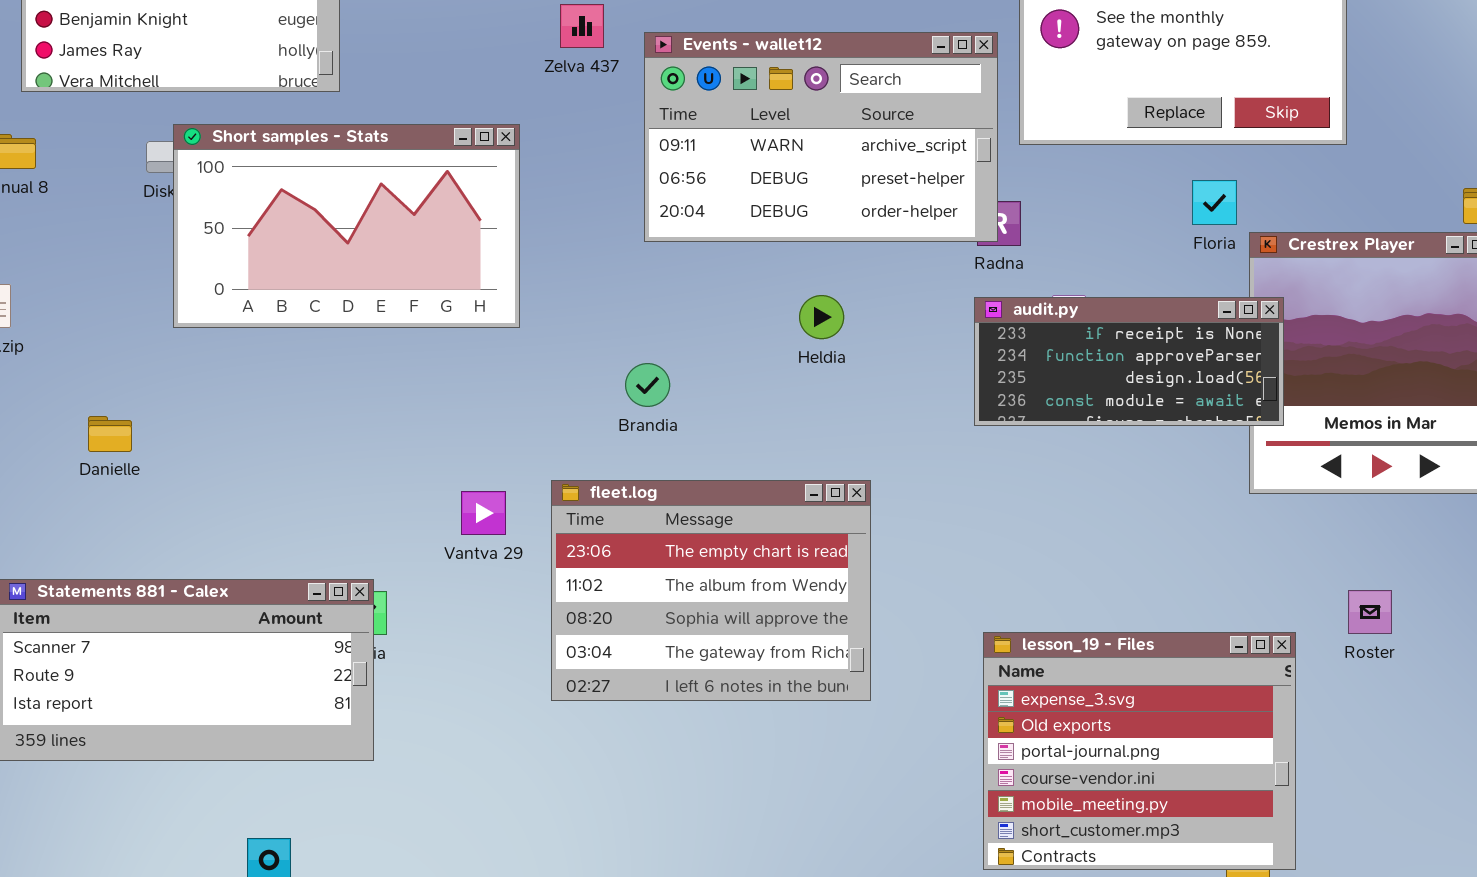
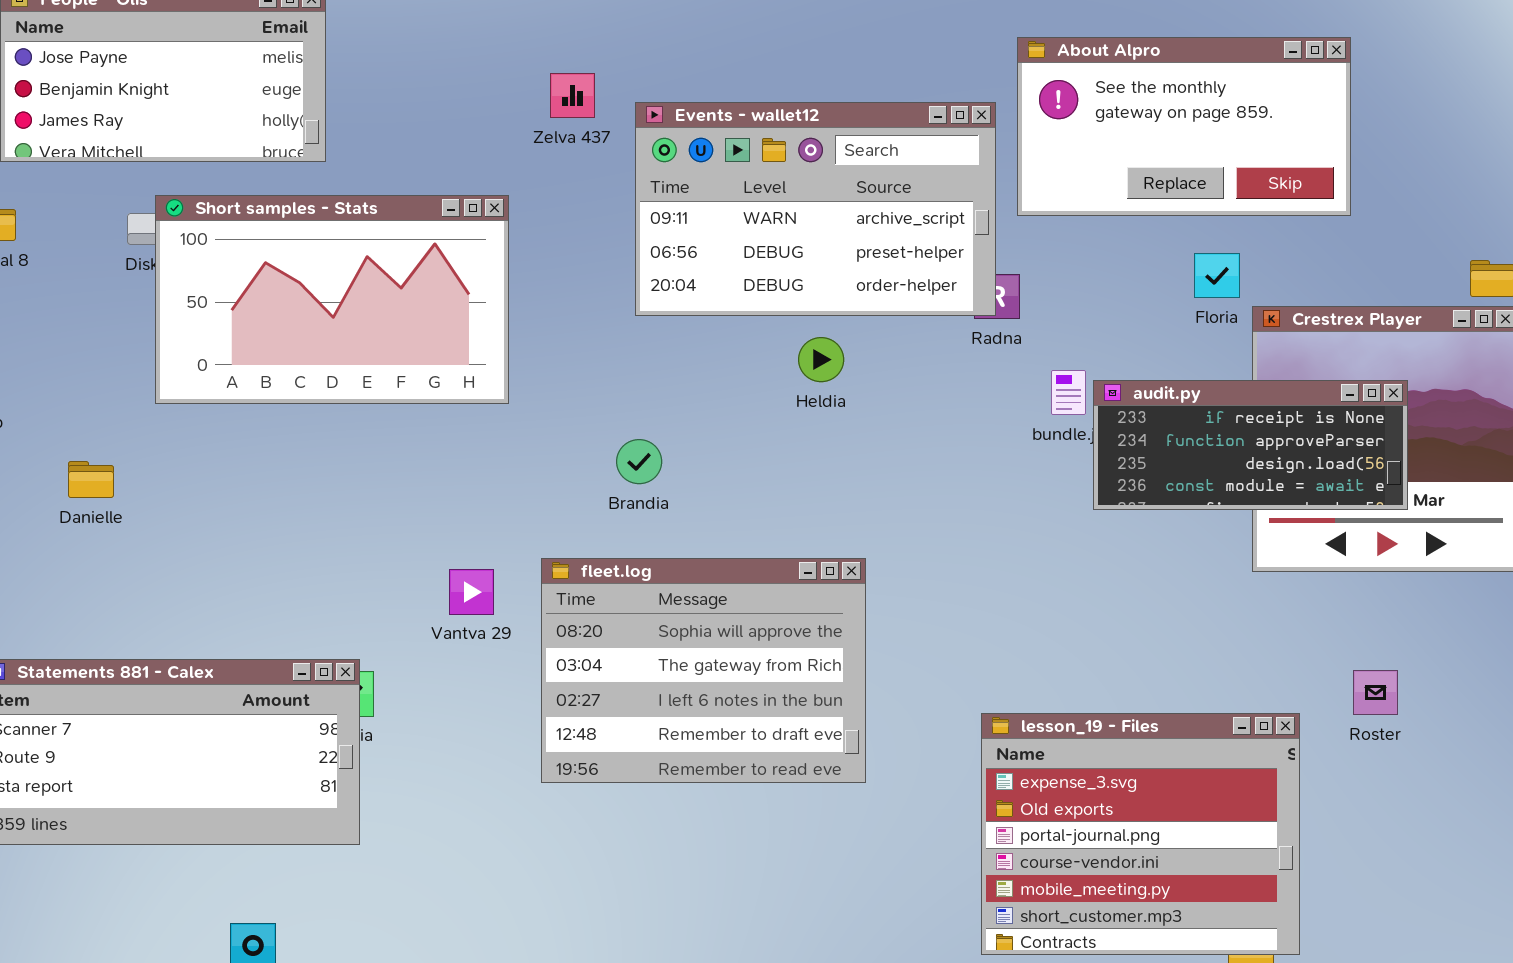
Heldia: [799,295,844,339] -> [798,337,844,382], moved
audit.py: [974,297,1284,426] -> [1093,380,1408,510], moved
Danielle: [88,416,132,452] -> [68,461,114,498], moved
fleet.log: [551,480,871,701] -> [541,558,866,783], scrolled down 2 rows

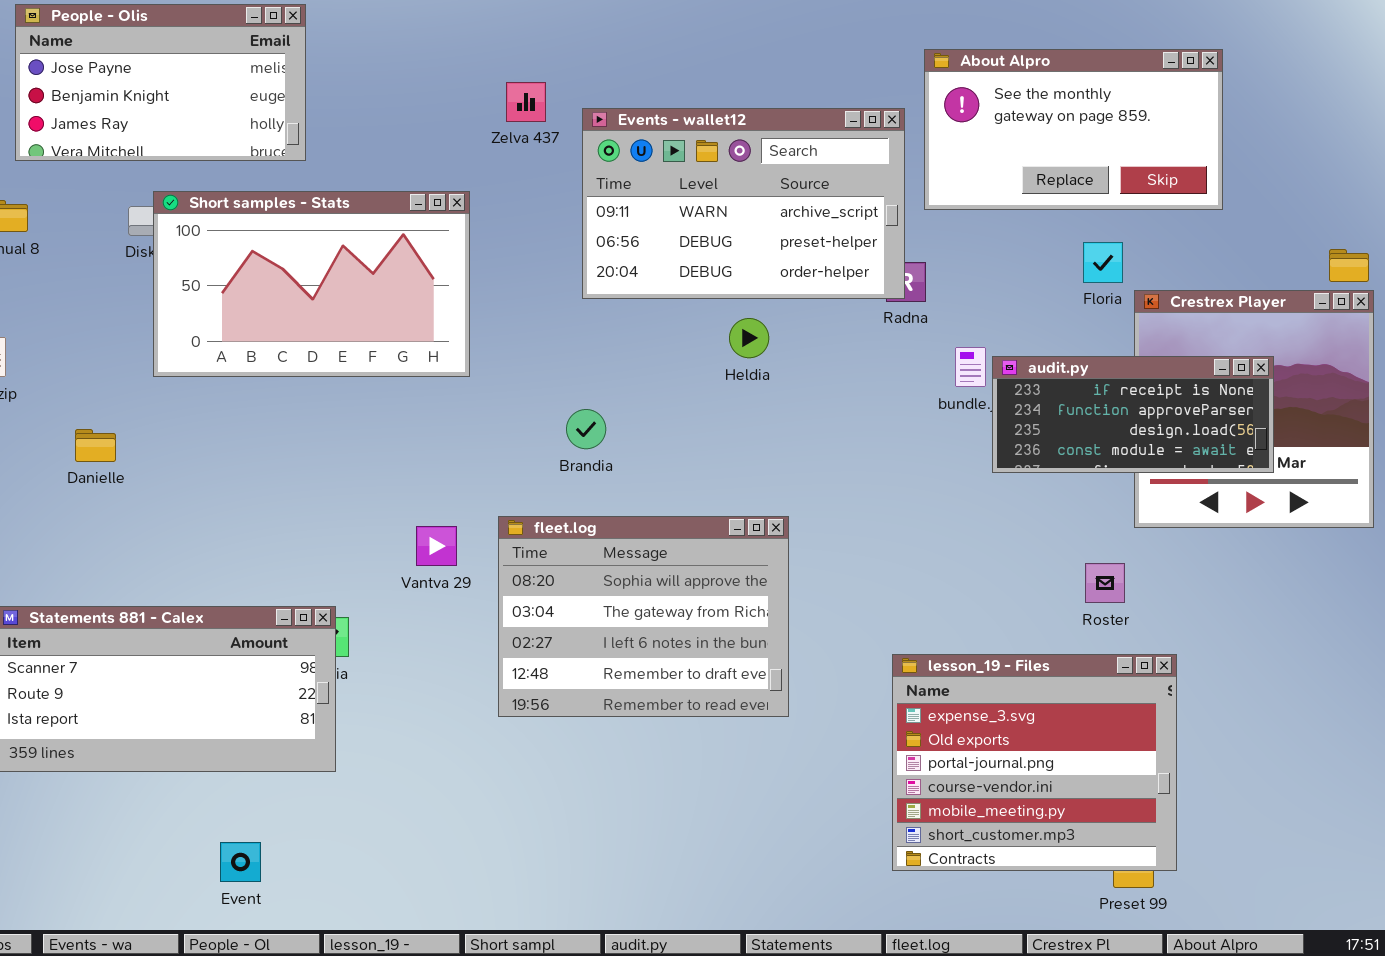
Roster: [1353,670,1398,715] -> [1085,563,1125,603], moved

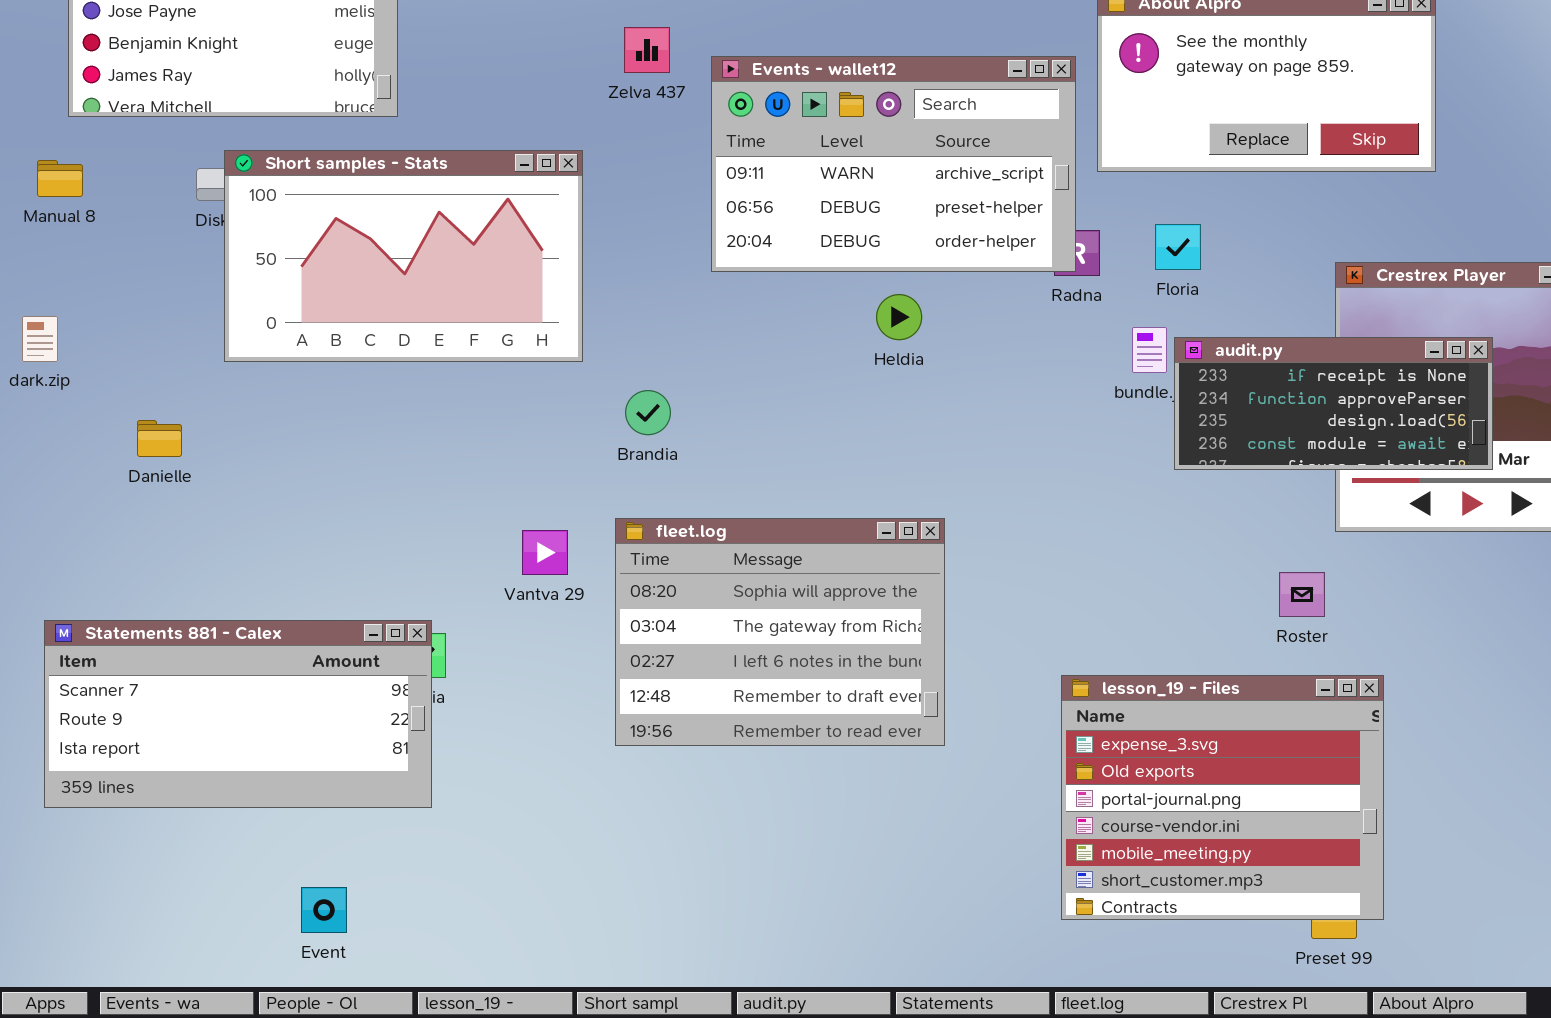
Floria: [1083,242,1123,283] -> [1155,224,1201,270], moved
Brandia: [566,409,606,449] -> [625,390,671,435], moved

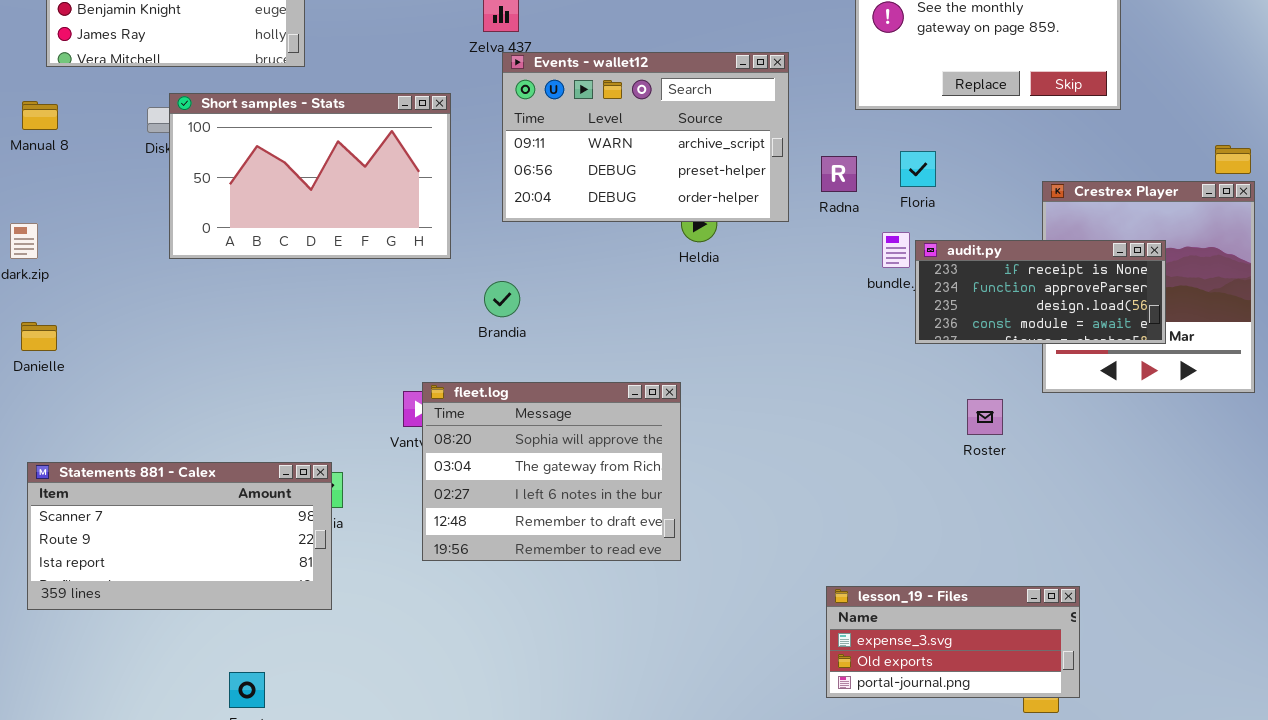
Events - wallet12: [711,56,1076,272] -> [502,52,789,222], moved
Danielle: [137,420,182,457] -> [21,322,57,351], moved
fleet.log: [615,518,945,746] -> [422,382,681,561], moved
Roster: [1279,572,1325,617] -> [967,399,1003,435], moved
lesson_19 - Files: [1061,675,1384,920] -> [826,586,1080,698], resized

